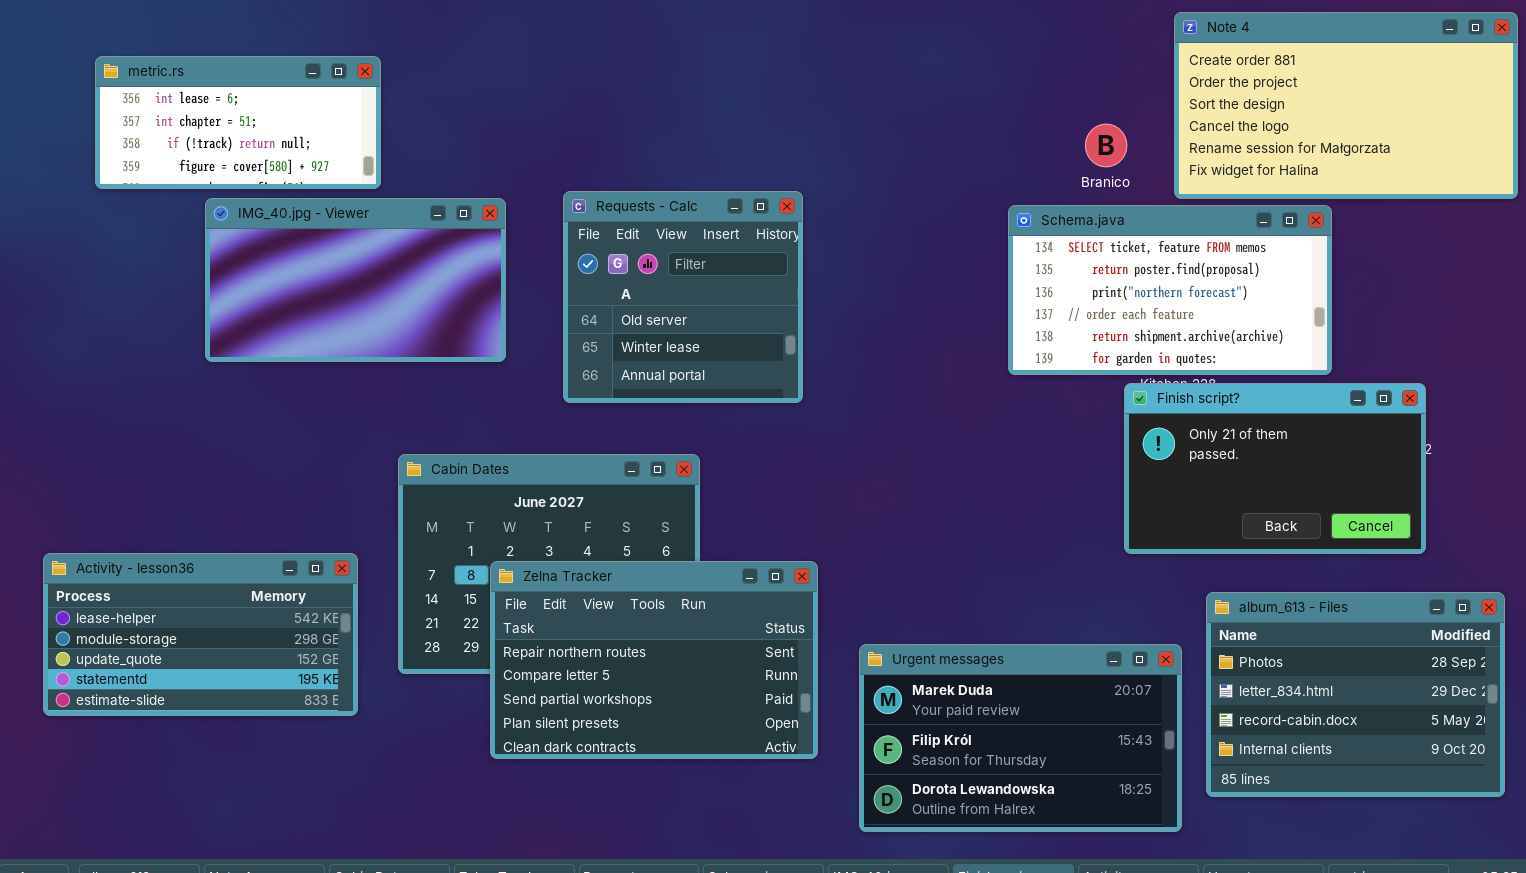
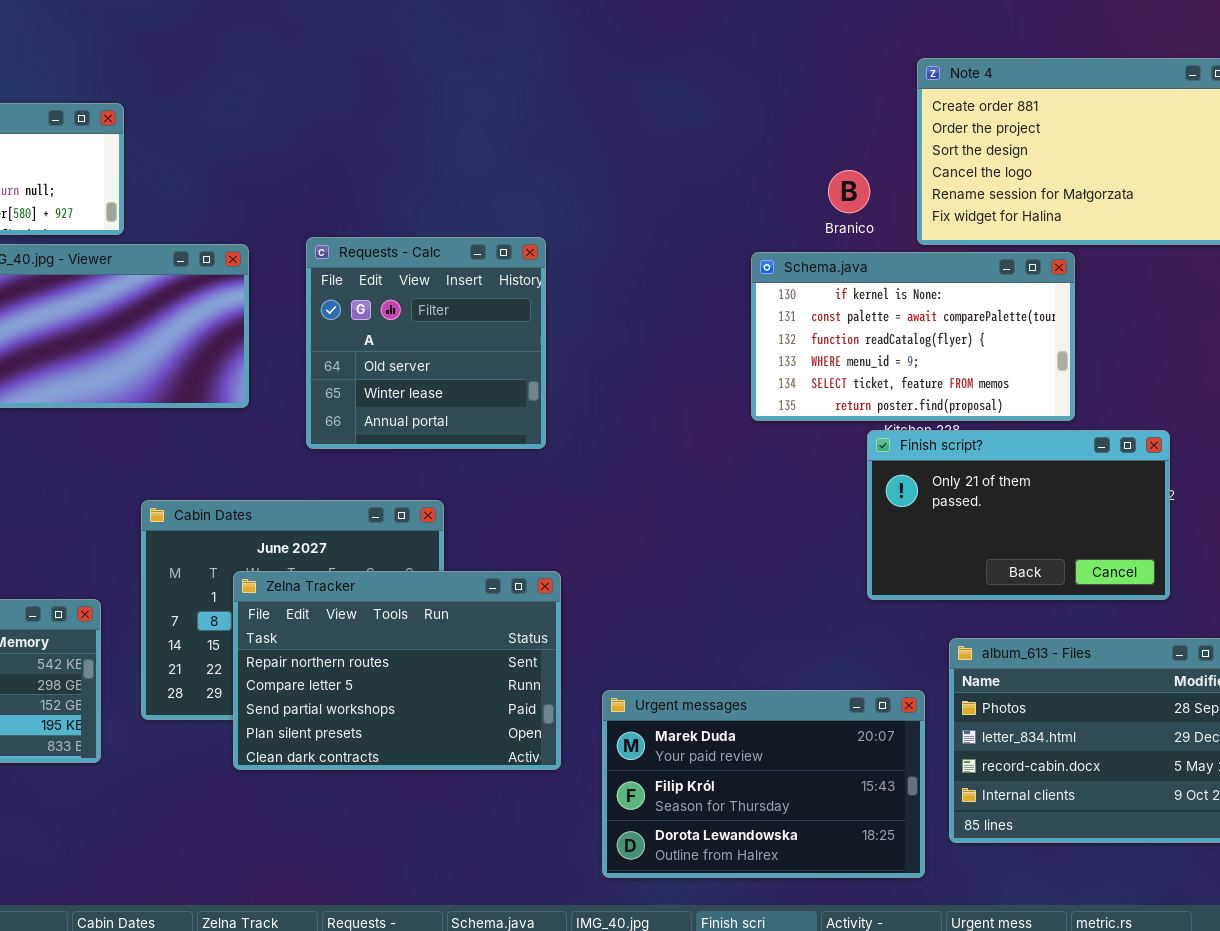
Schema.java: [1008,205,1332,375] -> [751,252,1075,421], scrolled up 4 rows
Zelna Tracker: [490,561,818,759] -> [233,571,561,770], moved

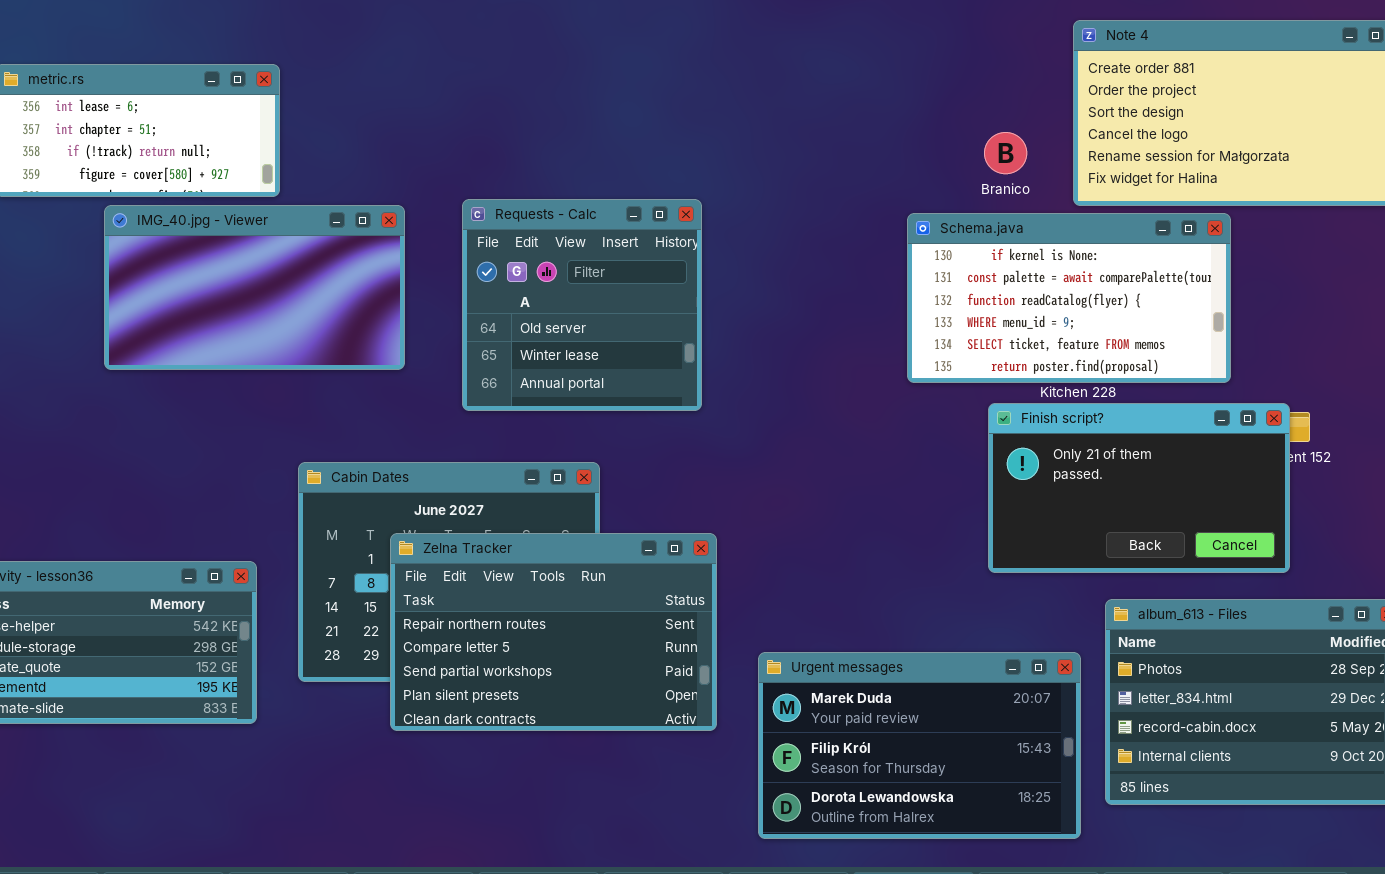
Finish script?: [867,430,1170,600] -> [988,403,1290,573], moved

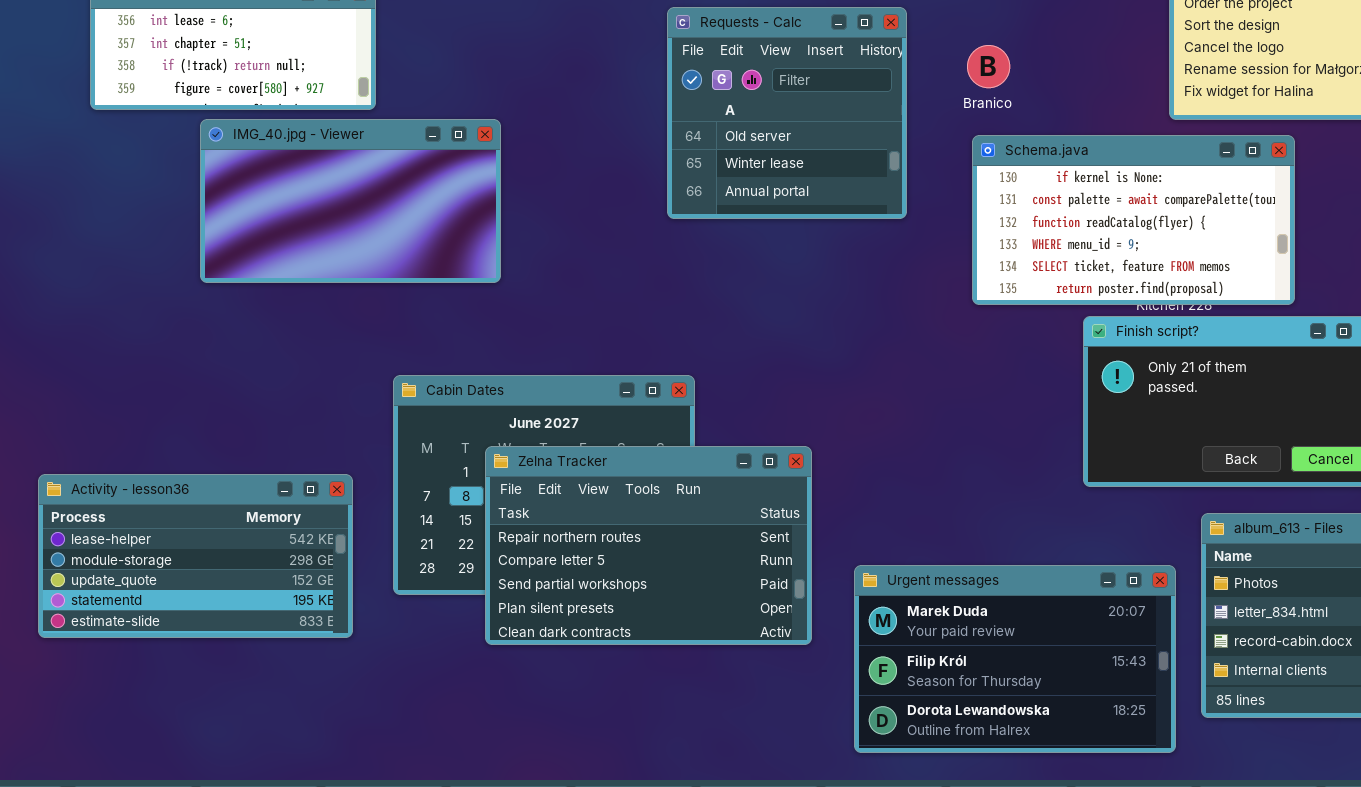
Branico: [984,132,1027,174] -> [967,45,1010,88], moved
Requests - Calc: [462,199,702,411] -> [667,7,907,219], moved
Schema.java: [907,213,1231,383] -> [972,135,1295,305], moved

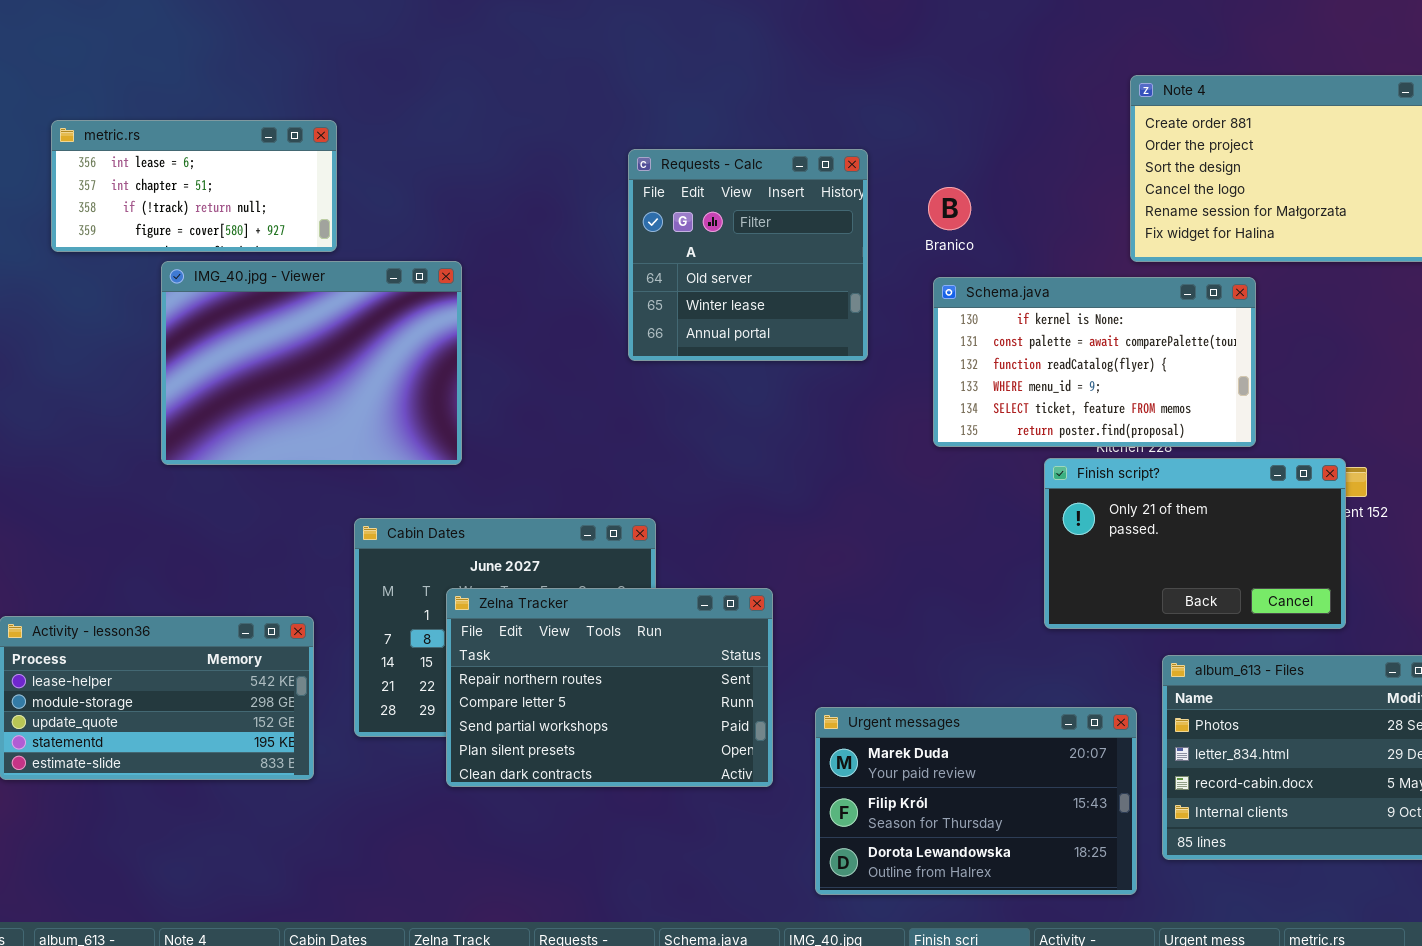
IMG_40.jpg - Viewer: [200,119,501,283] -> [161,261,462,465], resized

